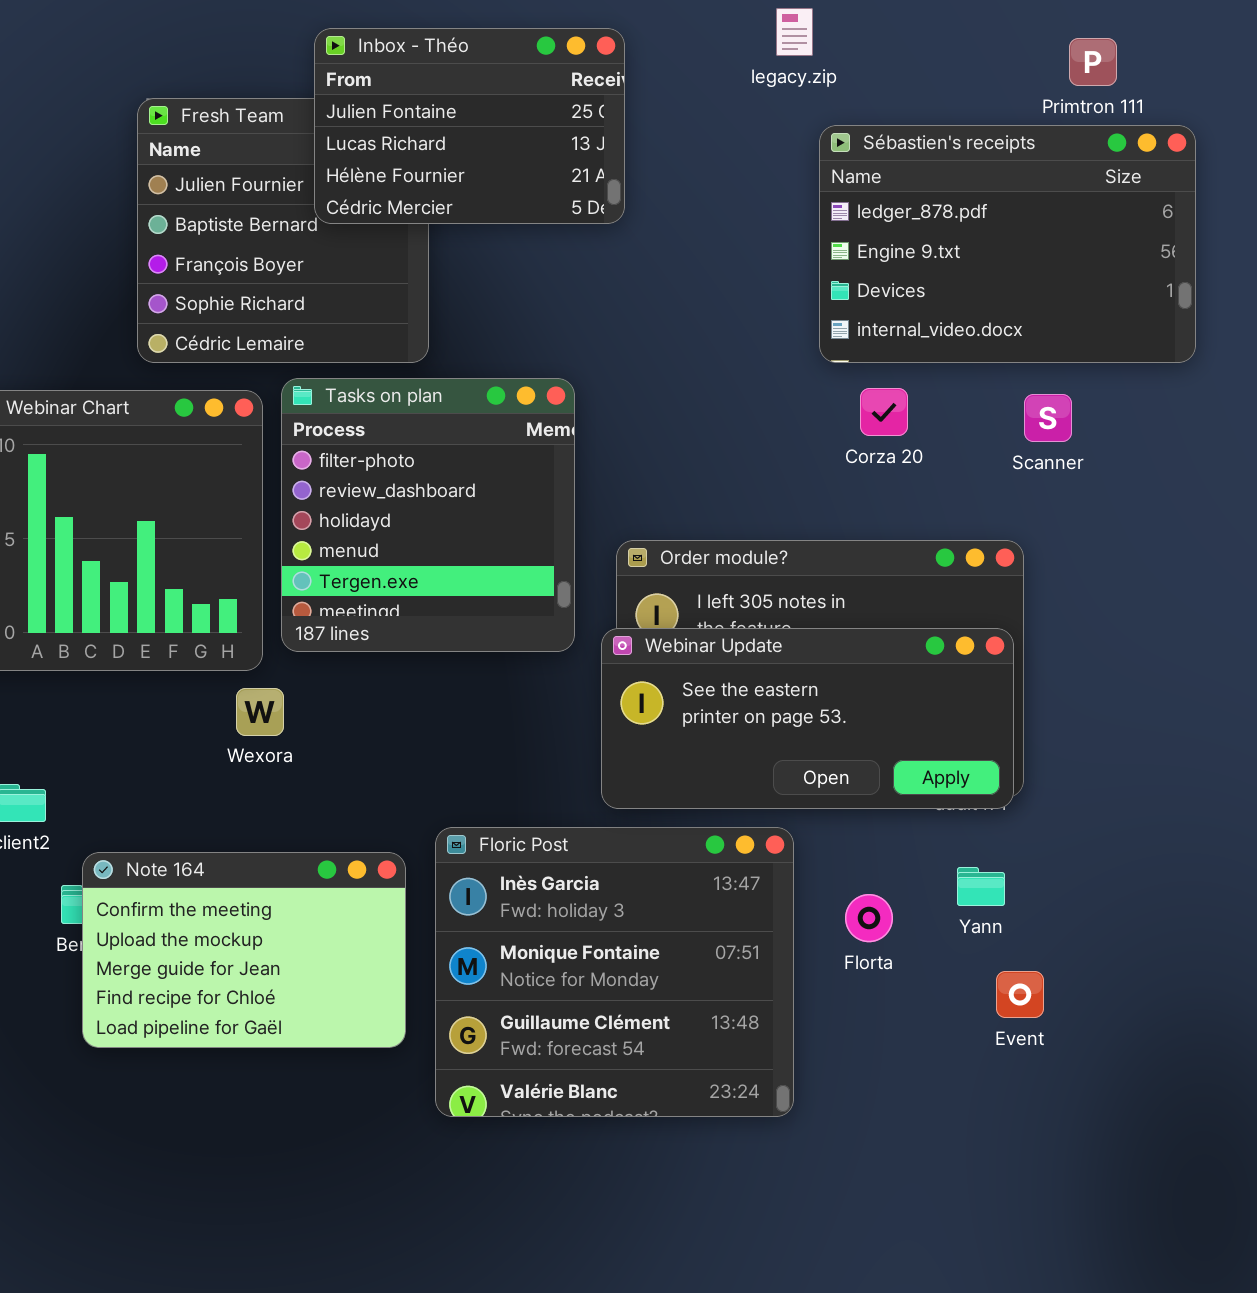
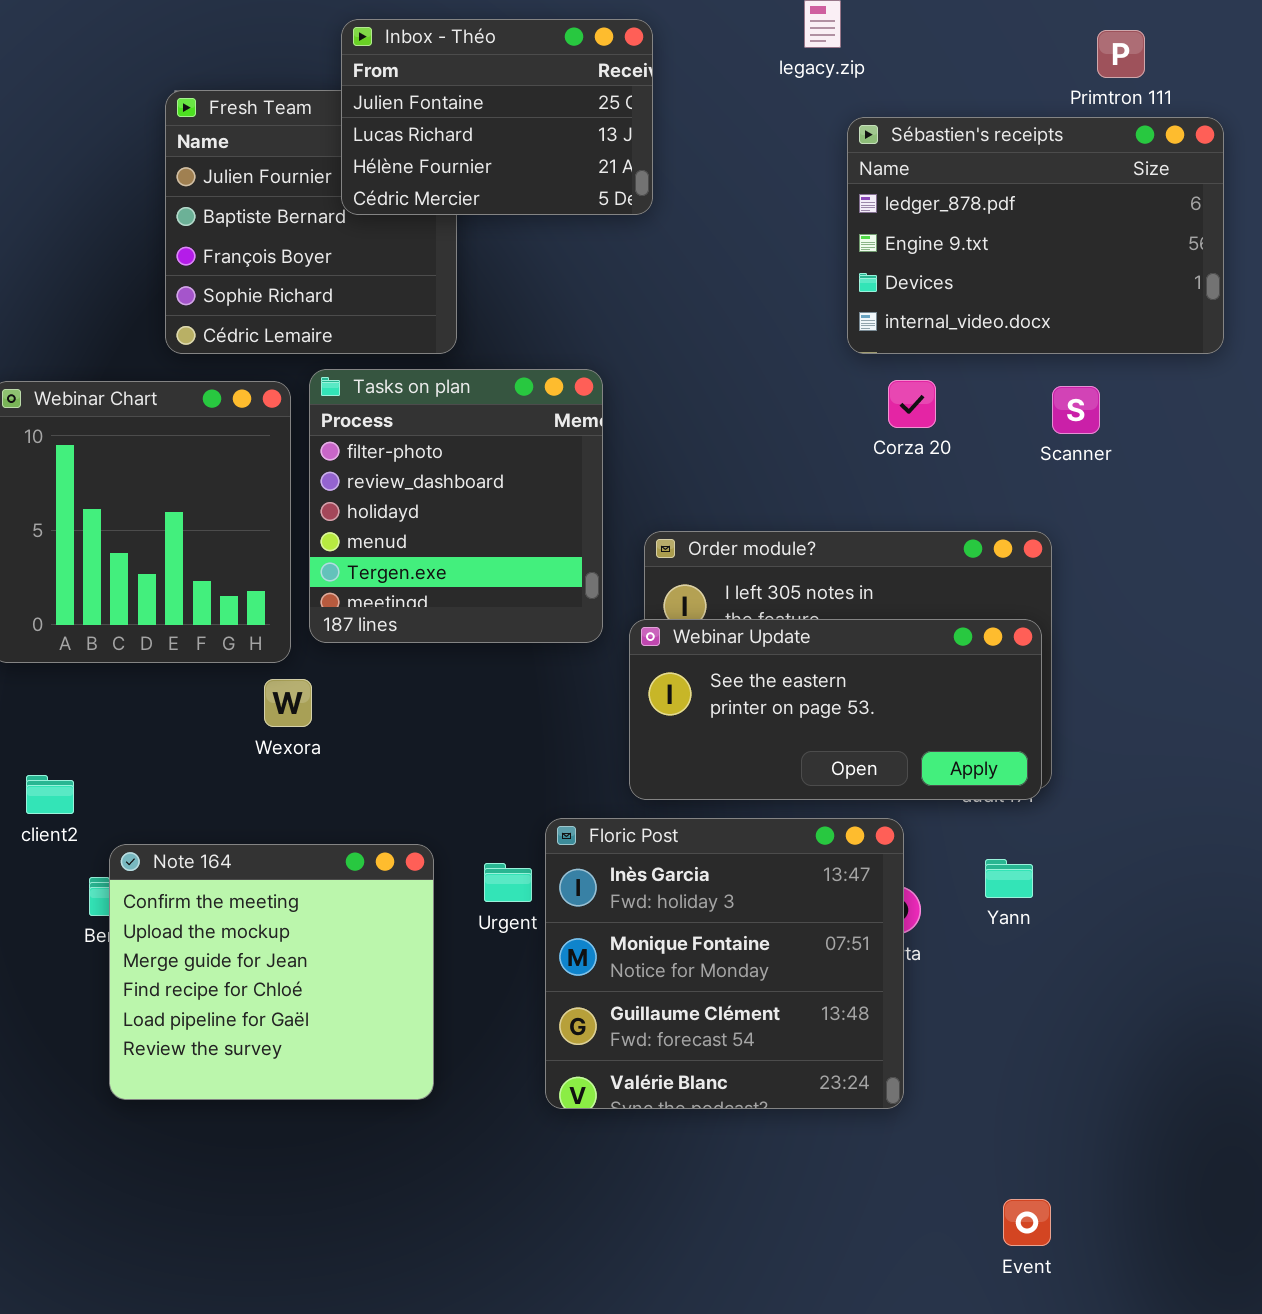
Floric Post: [435,827,794,1117] -> [545,818,904,1109], moved
Note 164: [82,852,406,1048] -> [109,844,434,1100], resized
Event: [996,971,1044,1018] -> [1003,1199,1051,1246], moved

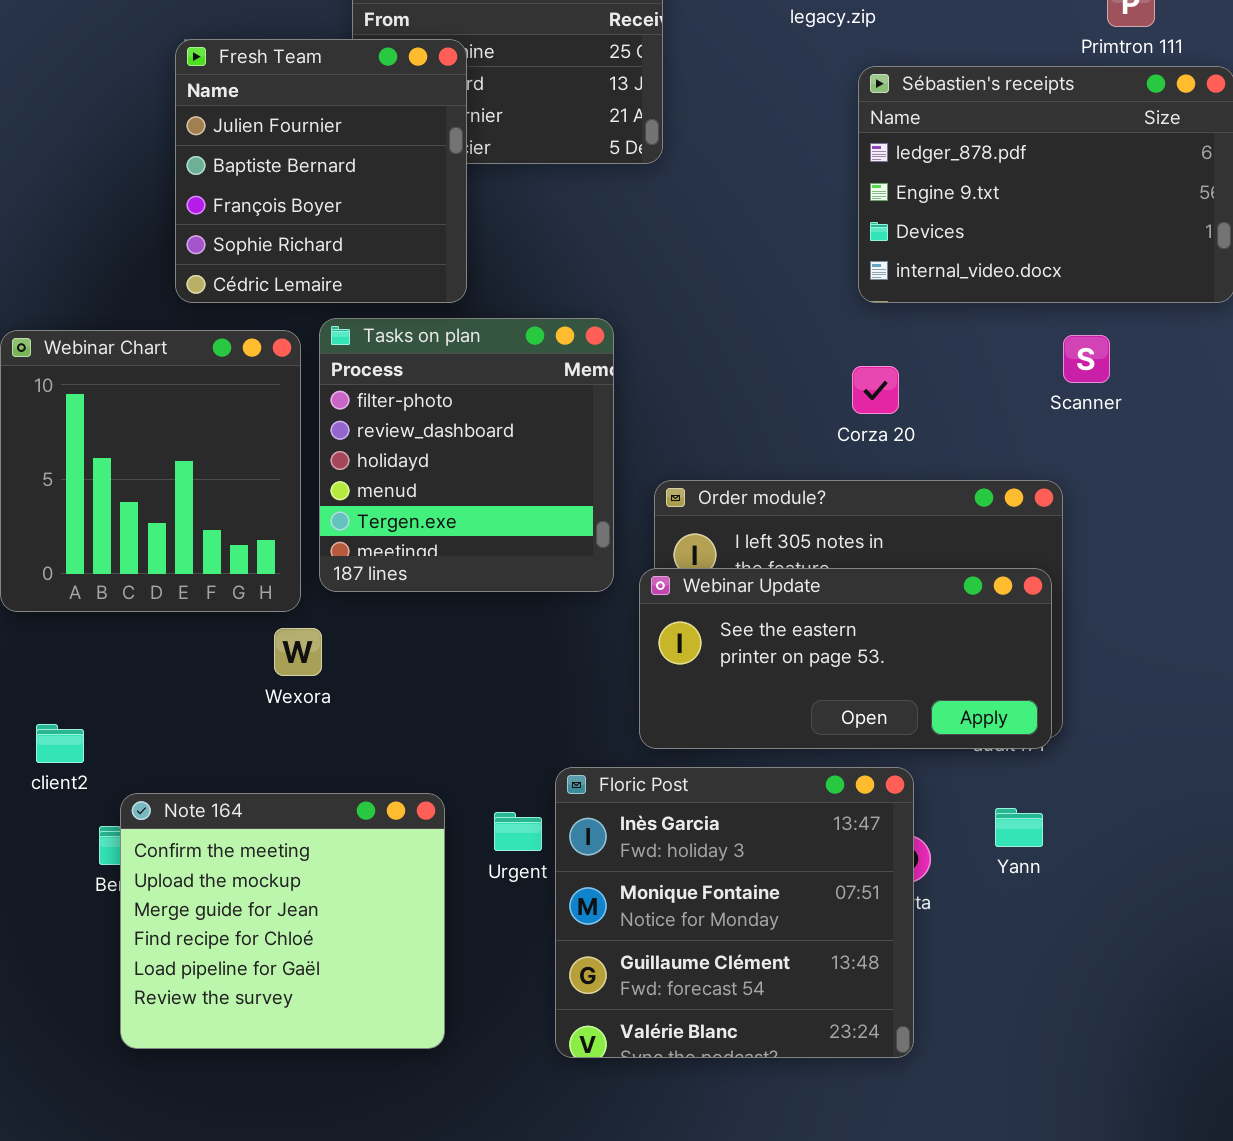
Fresh Team: [165,90,457,354] -> [175,39,467,303], raised
Corza 20: [888,380,936,428] -> [852,366,899,414], moved

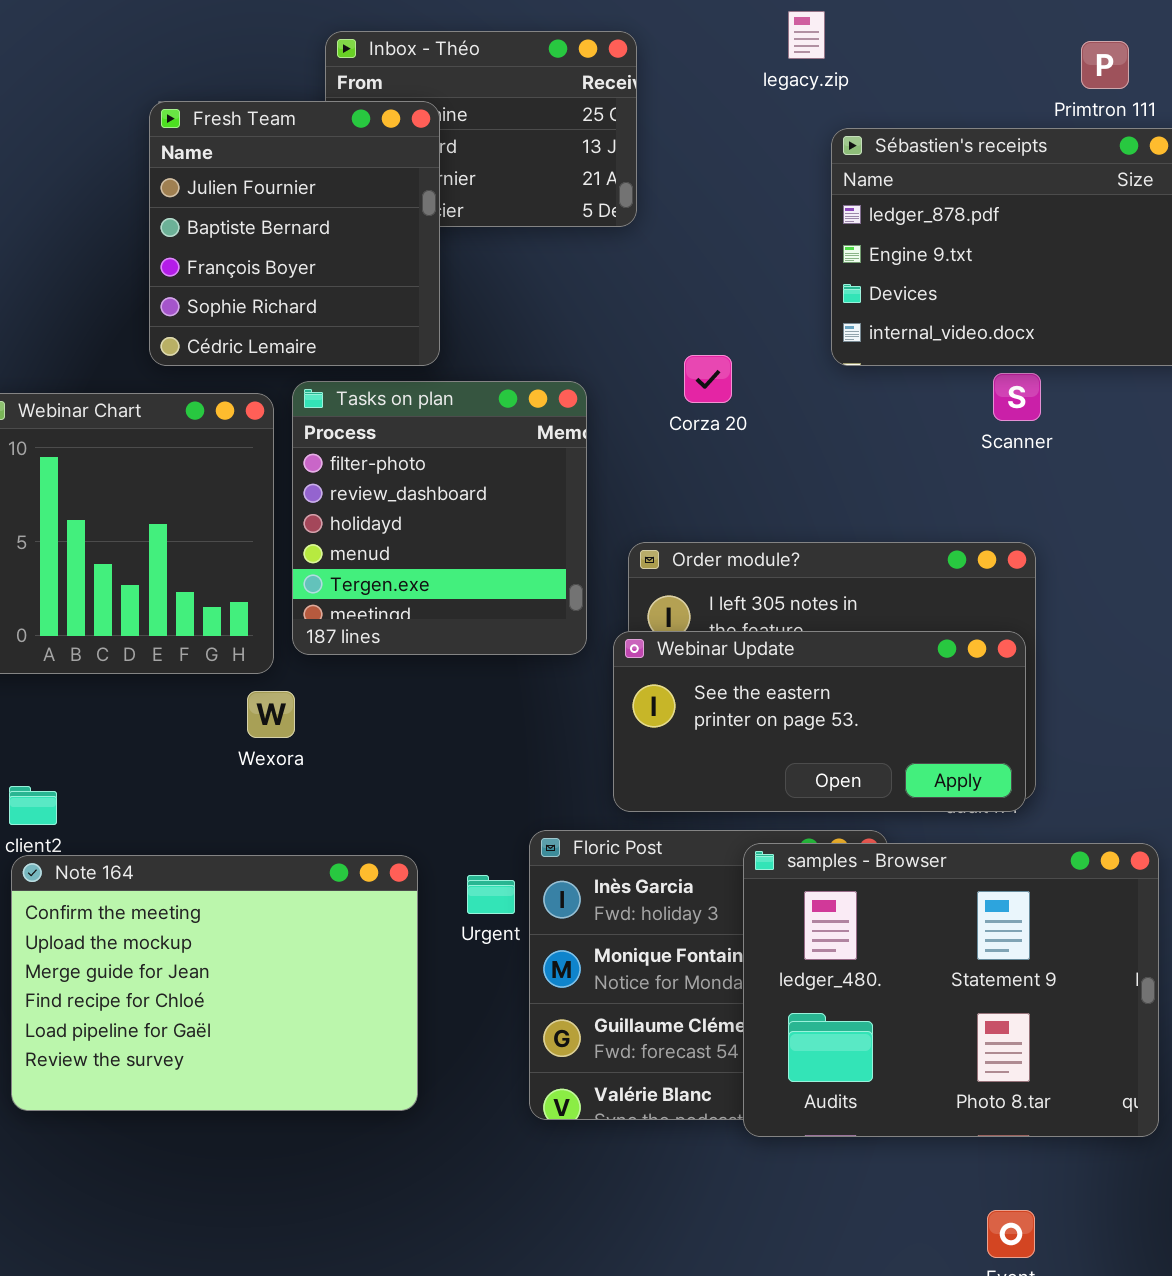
Scanner: [1063,335,1110,383] -> [993,373,1041,421], moved
Corza 20: [852,366,899,414] -> [684,355,732,403], moved
samples - Browser: none -> [743,843,1159,1137], opened
Note 164: [120,793,445,1049] -> [11,855,418,1111], resized

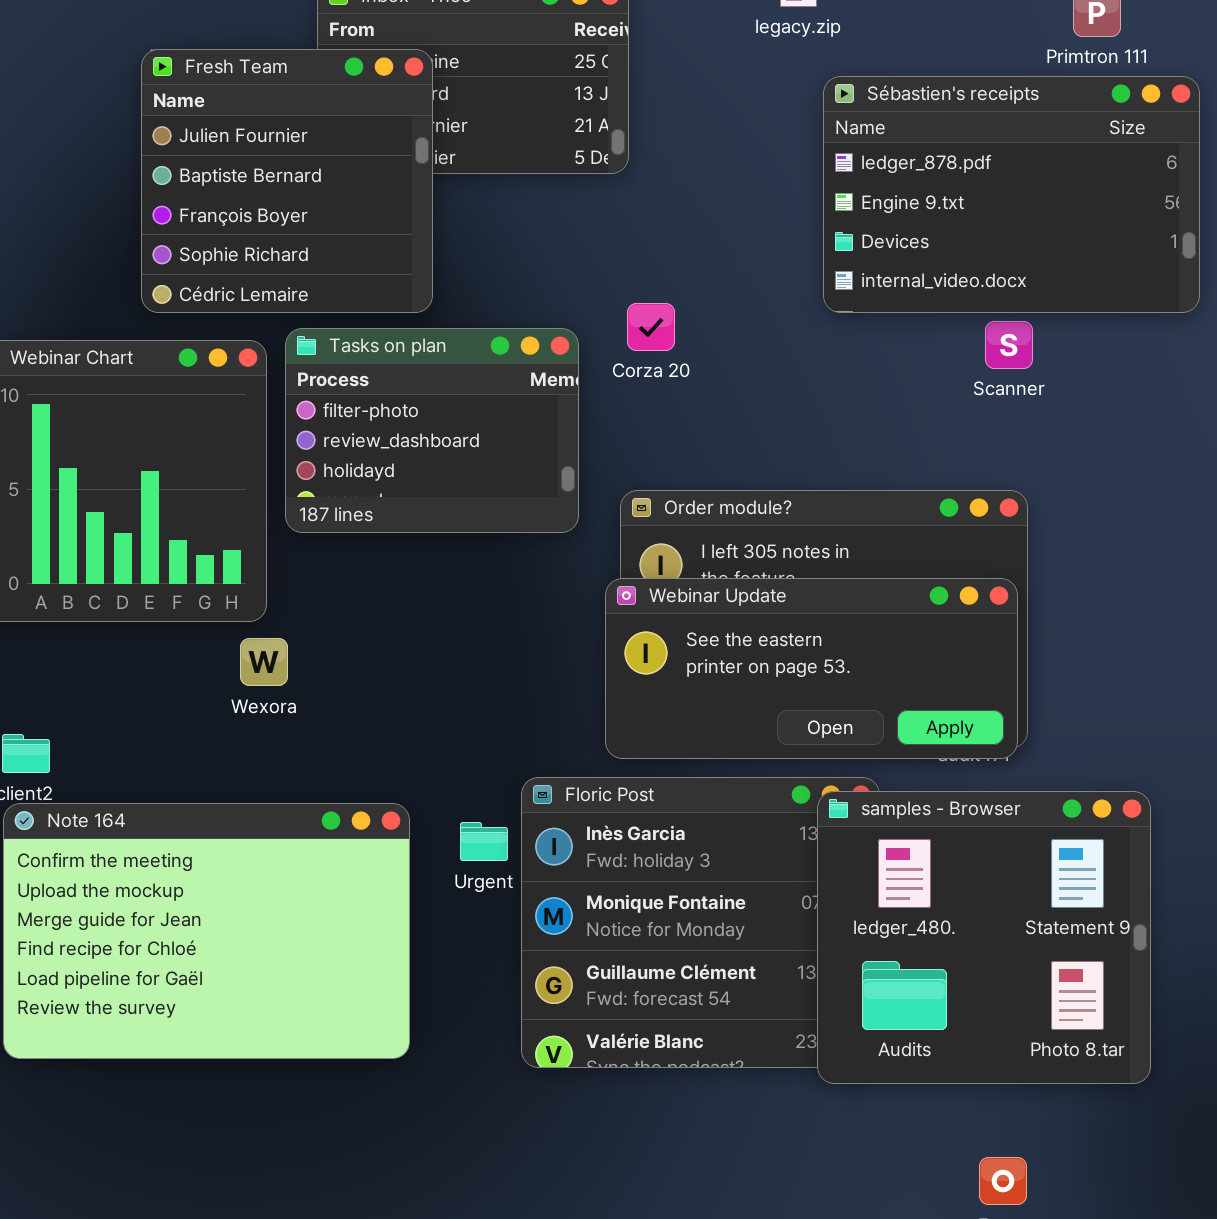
Corza 20: [684,355,732,403] -> [627,303,675,351], moved
Tasks on plan: [292,381,587,655] -> [285,328,579,533], resized
samples - Browser: [743,843,1159,1137] -> [817,791,1151,1084], resized

